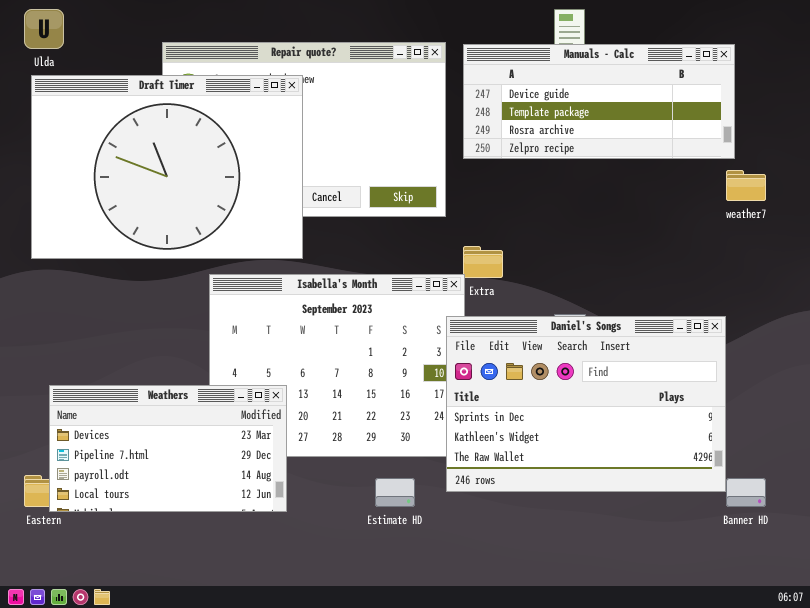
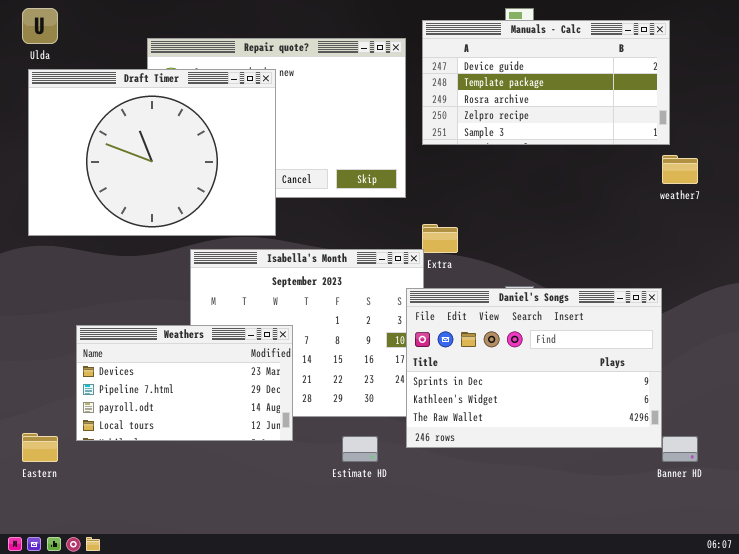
Manuals - Calc: [463,44,735,159] -> [422,20,670,145], resized
Weathers: [49,385,287,512] -> [76,325,293,441], moved

